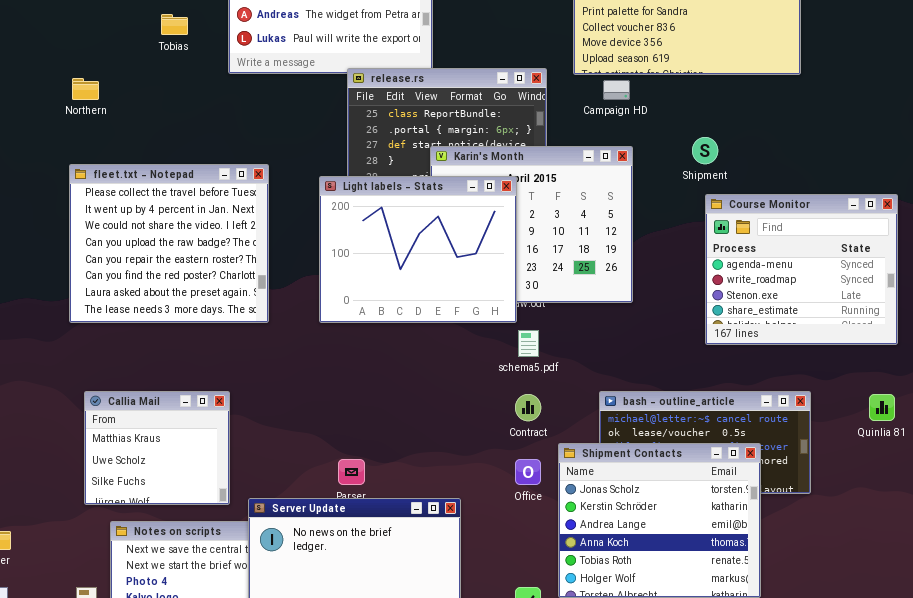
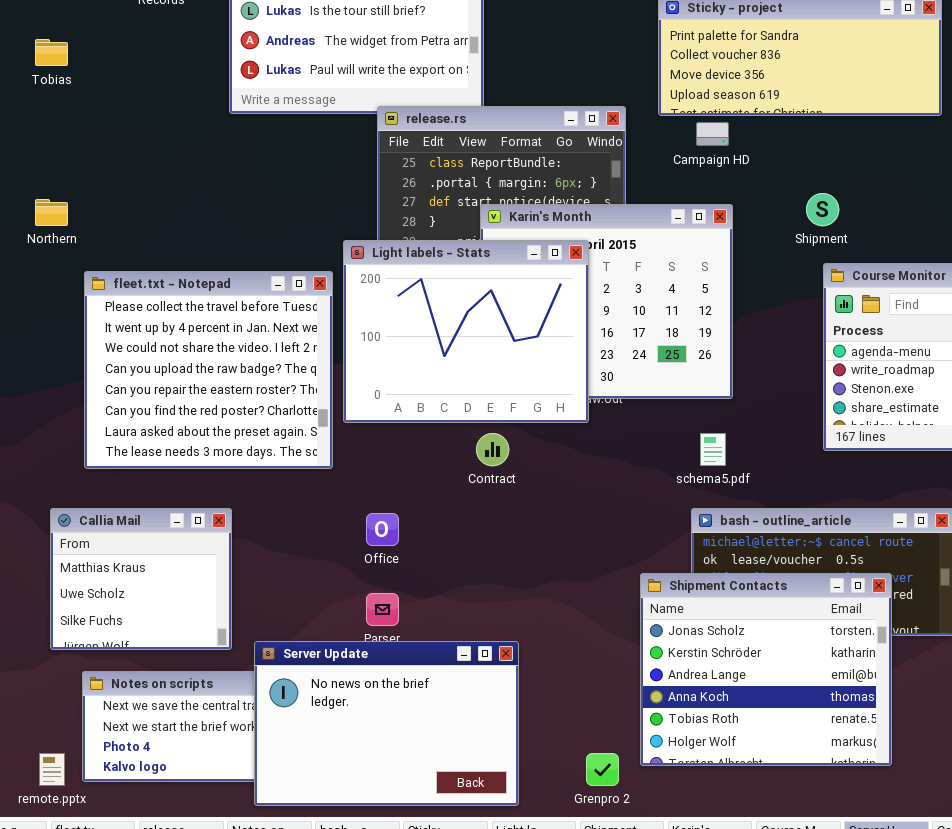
Tobias: [161,14,188,35] -> [35,39,68,66], moved
Northern: [72,78,99,100] -> [35,199,68,226], moved
fleet.txt - Notepad: [69,164,269,323] -> [84,271,333,469], moved
schema5.pdf: [518,330,539,357] -> [700,433,726,466], moved
Contract: [515,394,541,421] -> [476,433,509,466], moved
Office: [515,459,541,485] -> [366,513,399,546], moved

